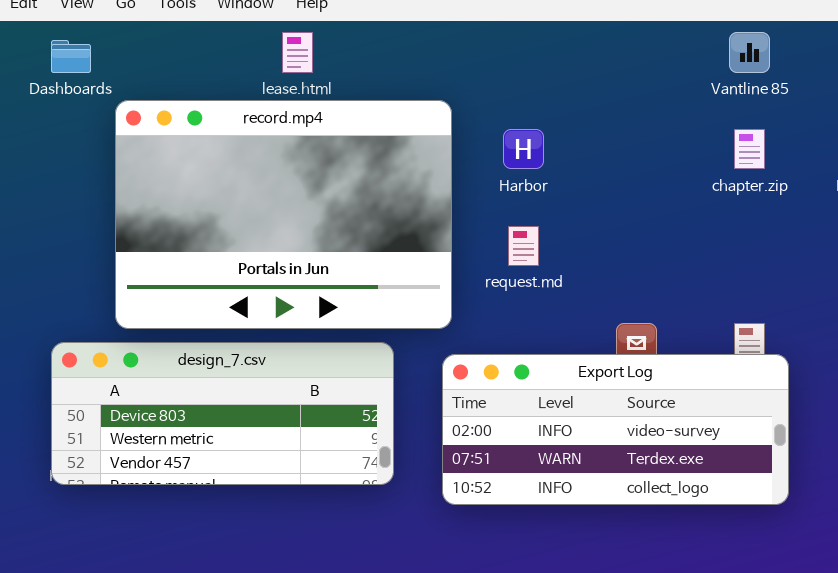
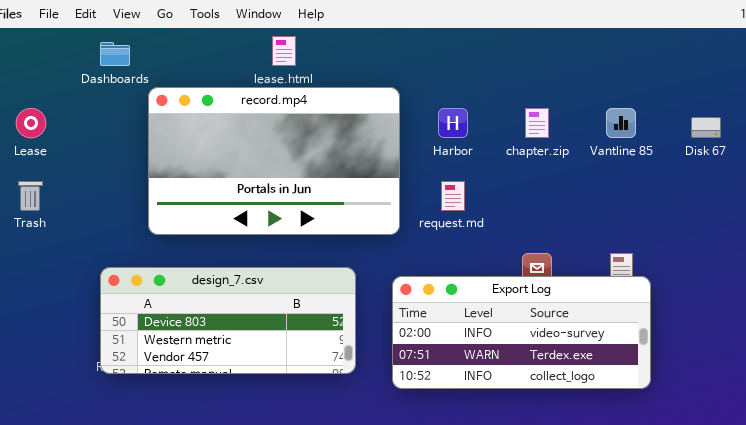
Vantline 85: [729,32,770,73] -> [606,108,636,138], moved
record.mp4: [115,100,452,329] -> [148,87,400,235], resized
chapter.zip: [734,129,765,169] -> [525,108,549,138], moved

